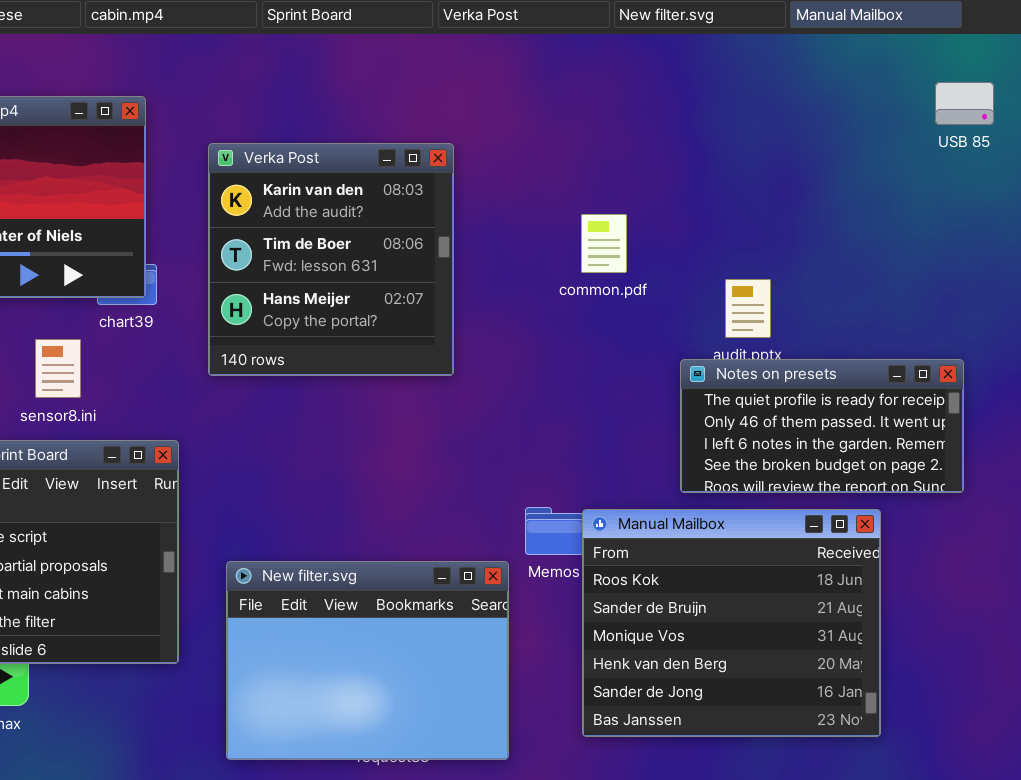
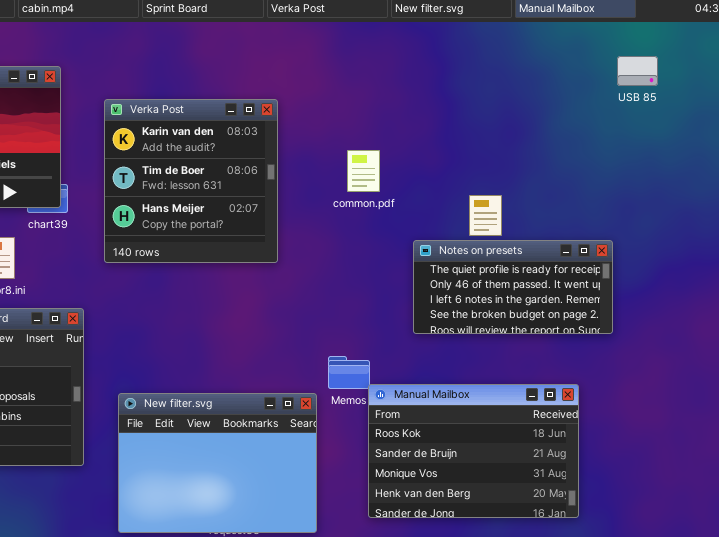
common.pdf: [581,214,627,273] -> [347,150,380,192], moved
Notes on presets: [680,359,964,493] -> [413,240,613,334], moved
Manual Mailbox: [582,509,881,737] -> [368,384,579,518], resized

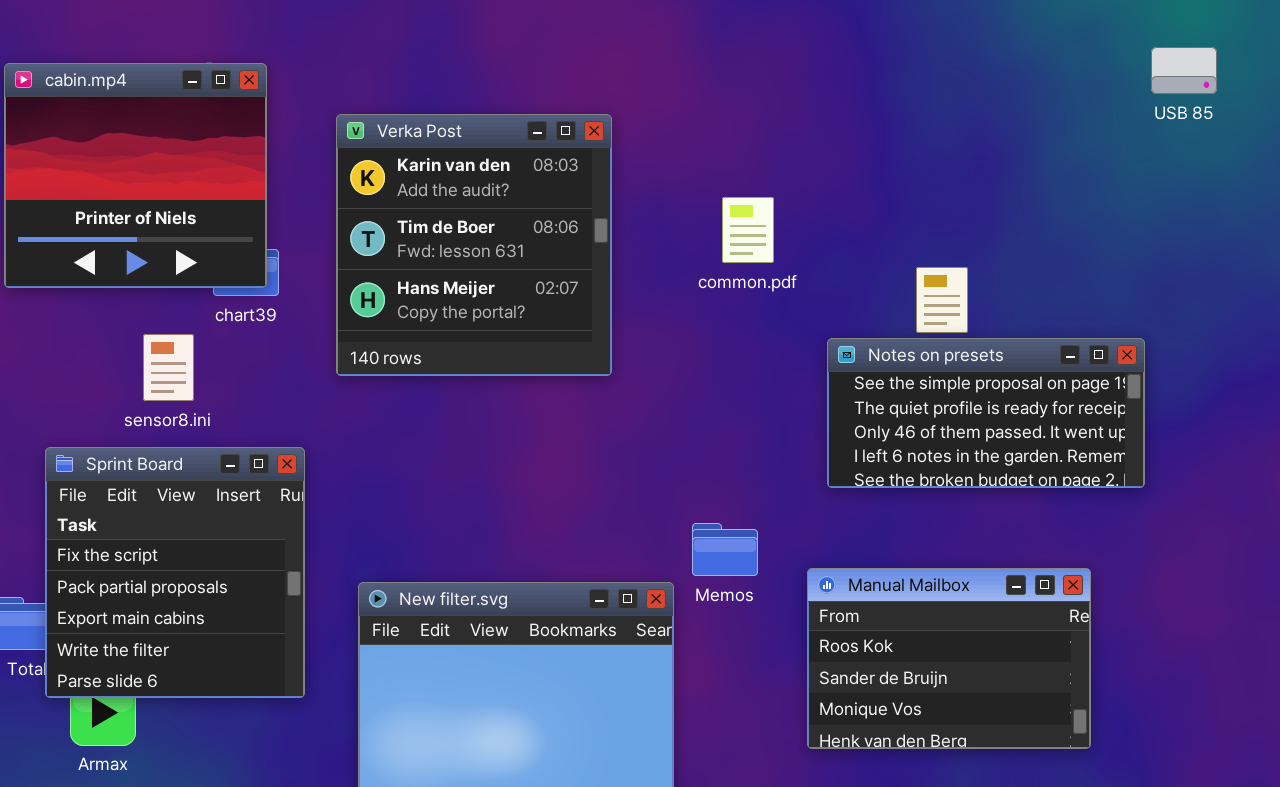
Notes on presets: [413,240,613,334] -> [827,338,1145,488], scrolled up 1 row
Manual Mailbox: [368,384,579,518] -> [807,568,1091,749], resized

